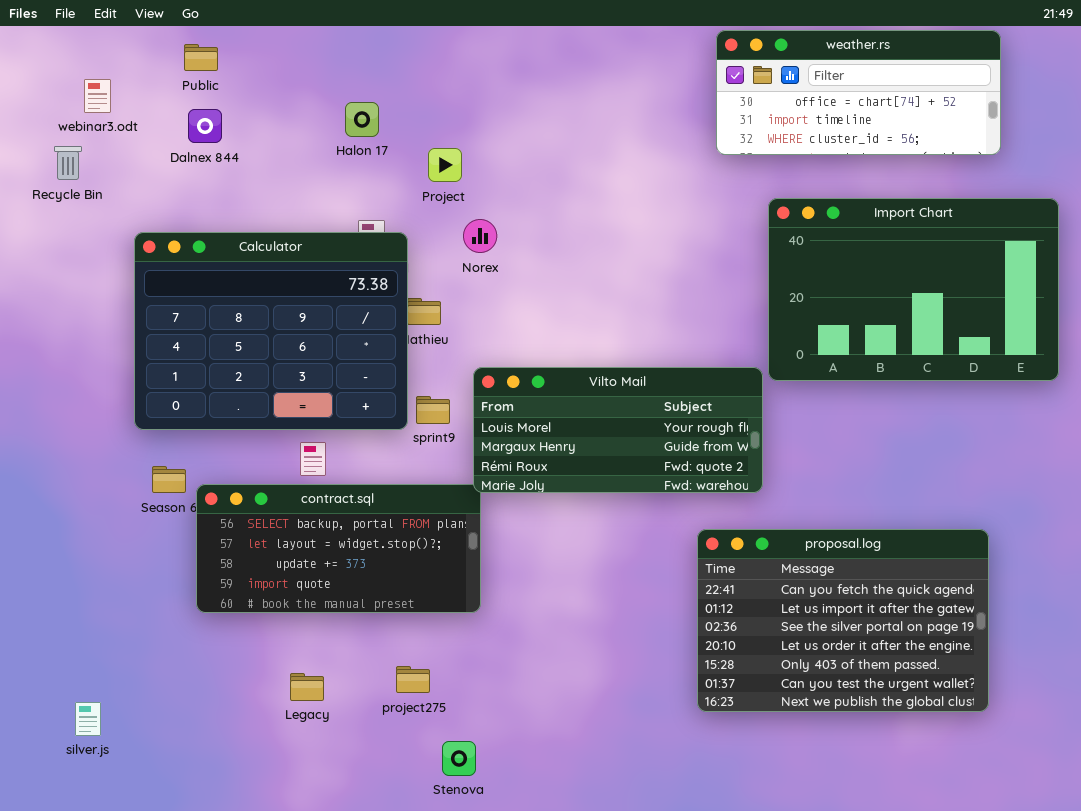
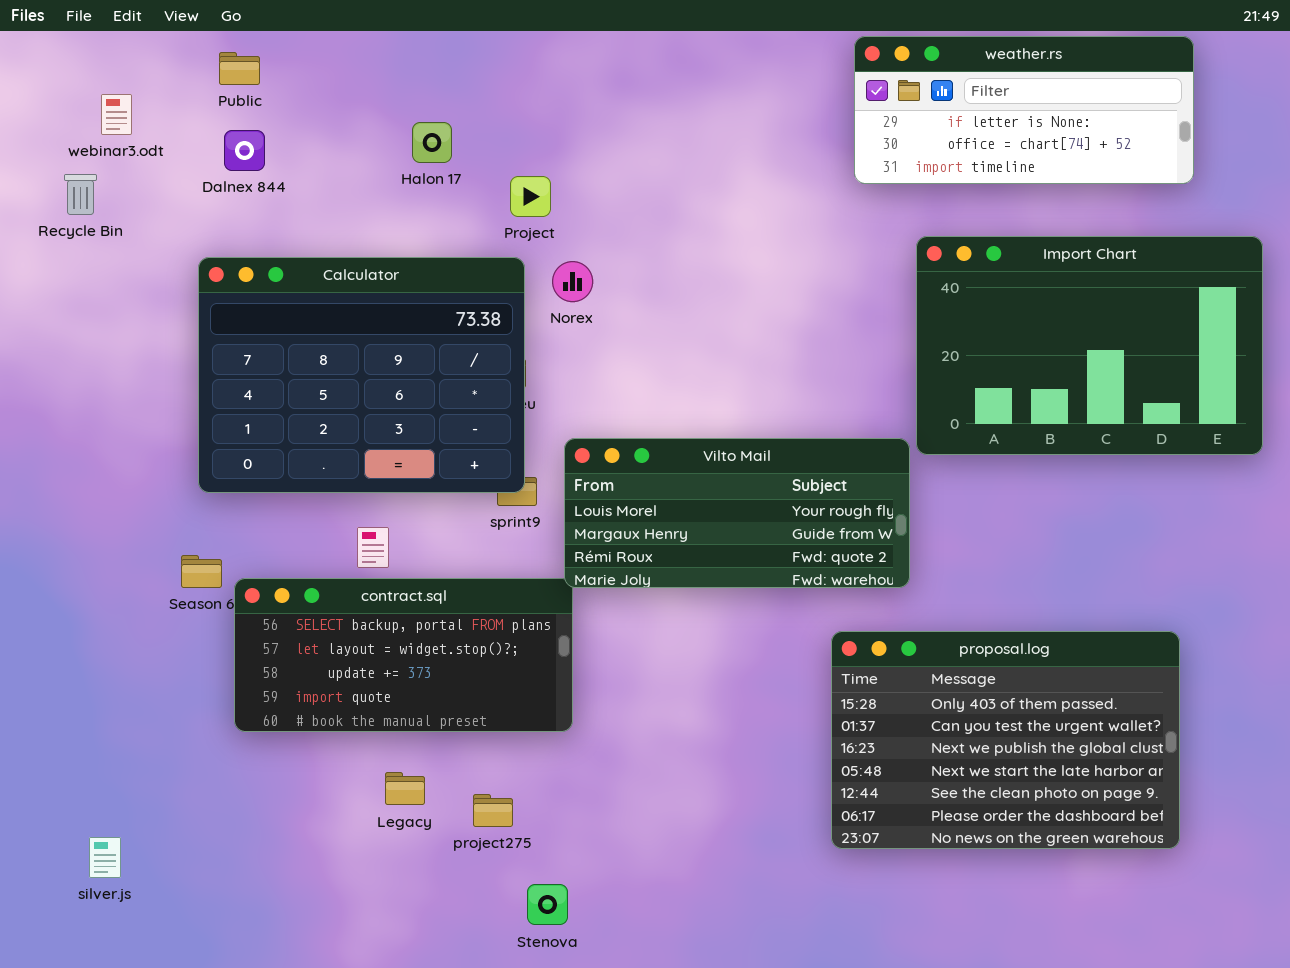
weather.rs: [716,30,1001,155] -> [854,36,1194,184], scrolled up 1 row
Calculator: [134,232,408,430] -> [198,257,525,493], moved
proposal.log: [697,529,989,712] -> [831,631,1180,849], scrolled down 4 rows
Legacy: [290,673,324,701] -> [385,772,425,805], moved

